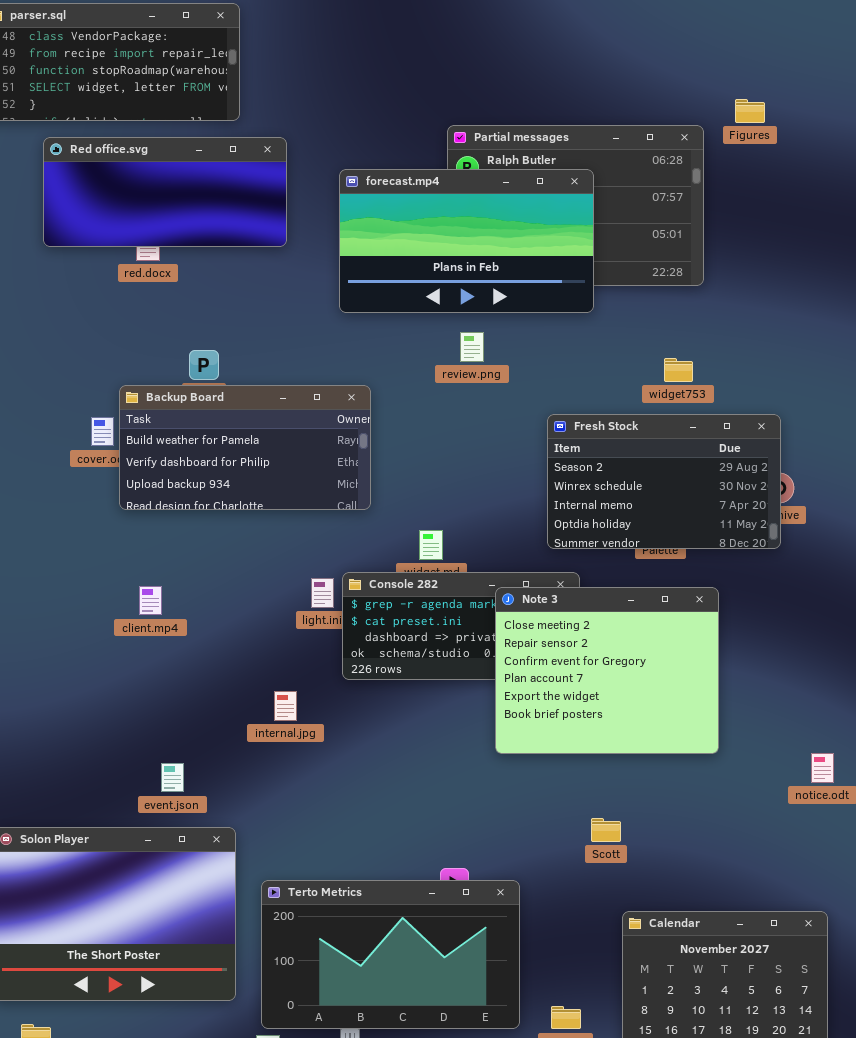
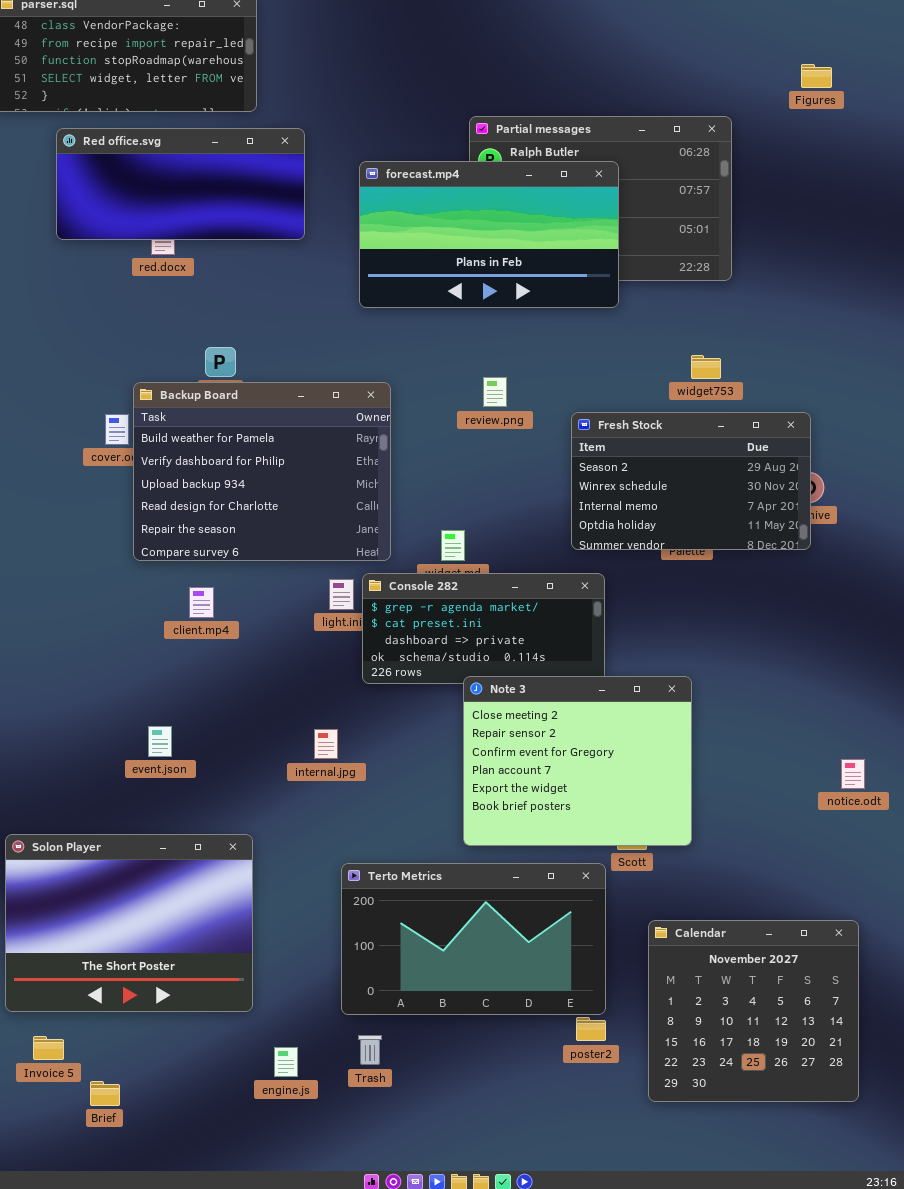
Figures: [735,99,765,123] -> [801,64,832,88], moved
review.png: [460,332,484,362] -> [483,377,507,407], moved
Backup Board: [119,385,371,510] -> [133,382,391,561], resized
client.mp4: [139,586,162,615] -> [189,587,214,618], moved
Note 3: [495,587,719,754] -> [463,676,692,846], moved
internal.jpg: [274,691,297,721] -> [314,729,338,759], moved
event.json: [161,763,184,792] -> [148,726,172,757], moved
Terto Metrics: [261,880,520,1029] -> [341,863,606,1015], moved

